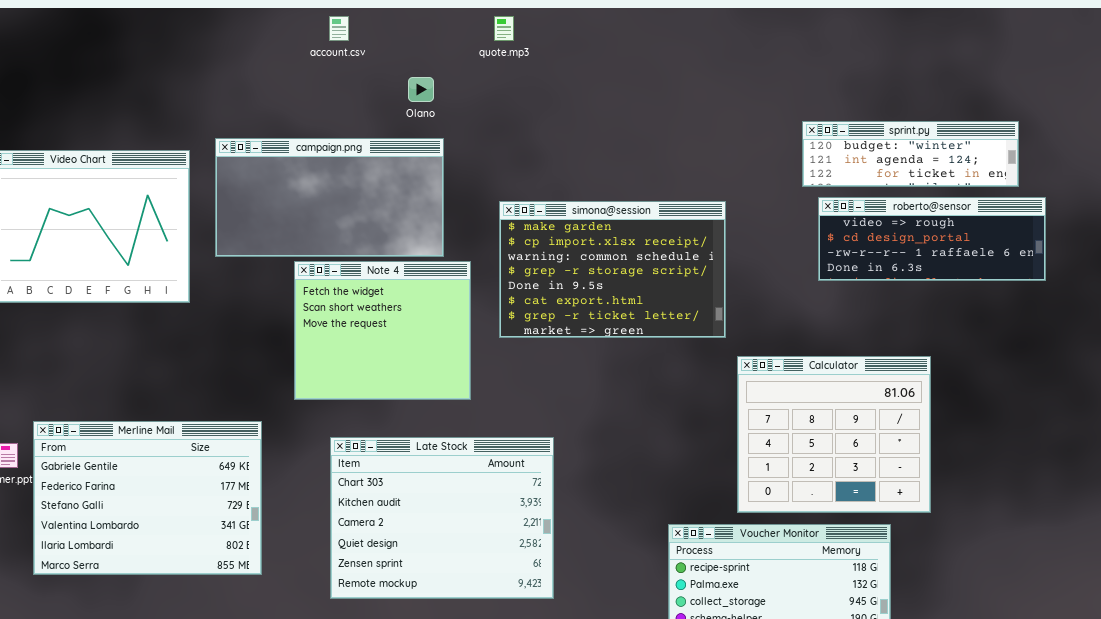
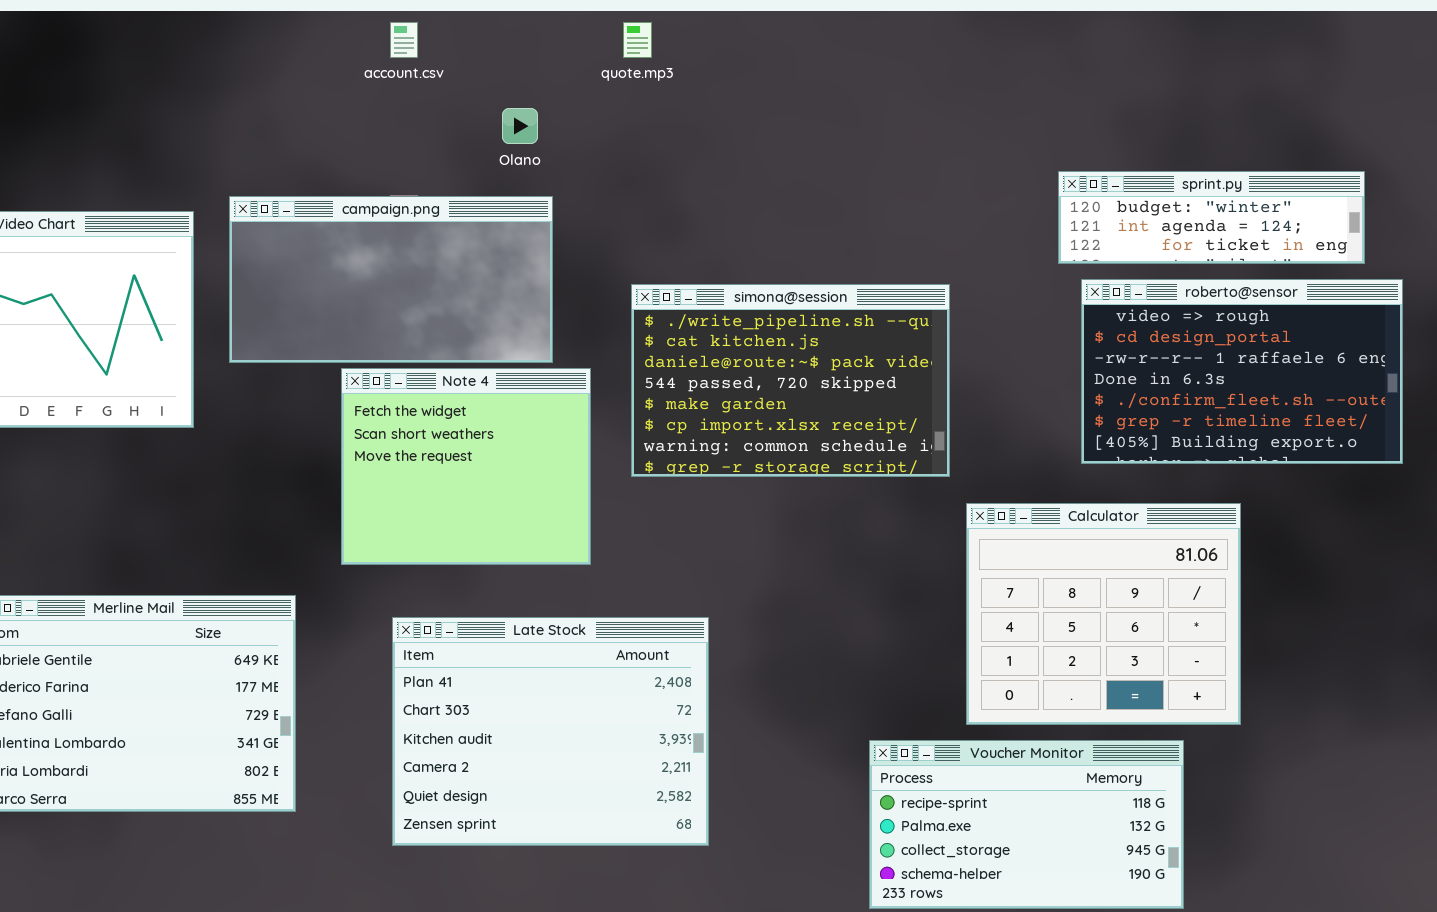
roberto@sensor: [818,197,1046,281] -> [1081,279,1403,464], resized
simona@session: [499,201,726,338] -> [631,284,950,477], scrolled up 4 rows
Late Stock: [330,437,554,599] -> [392,617,709,846], scrolled up 1 row

